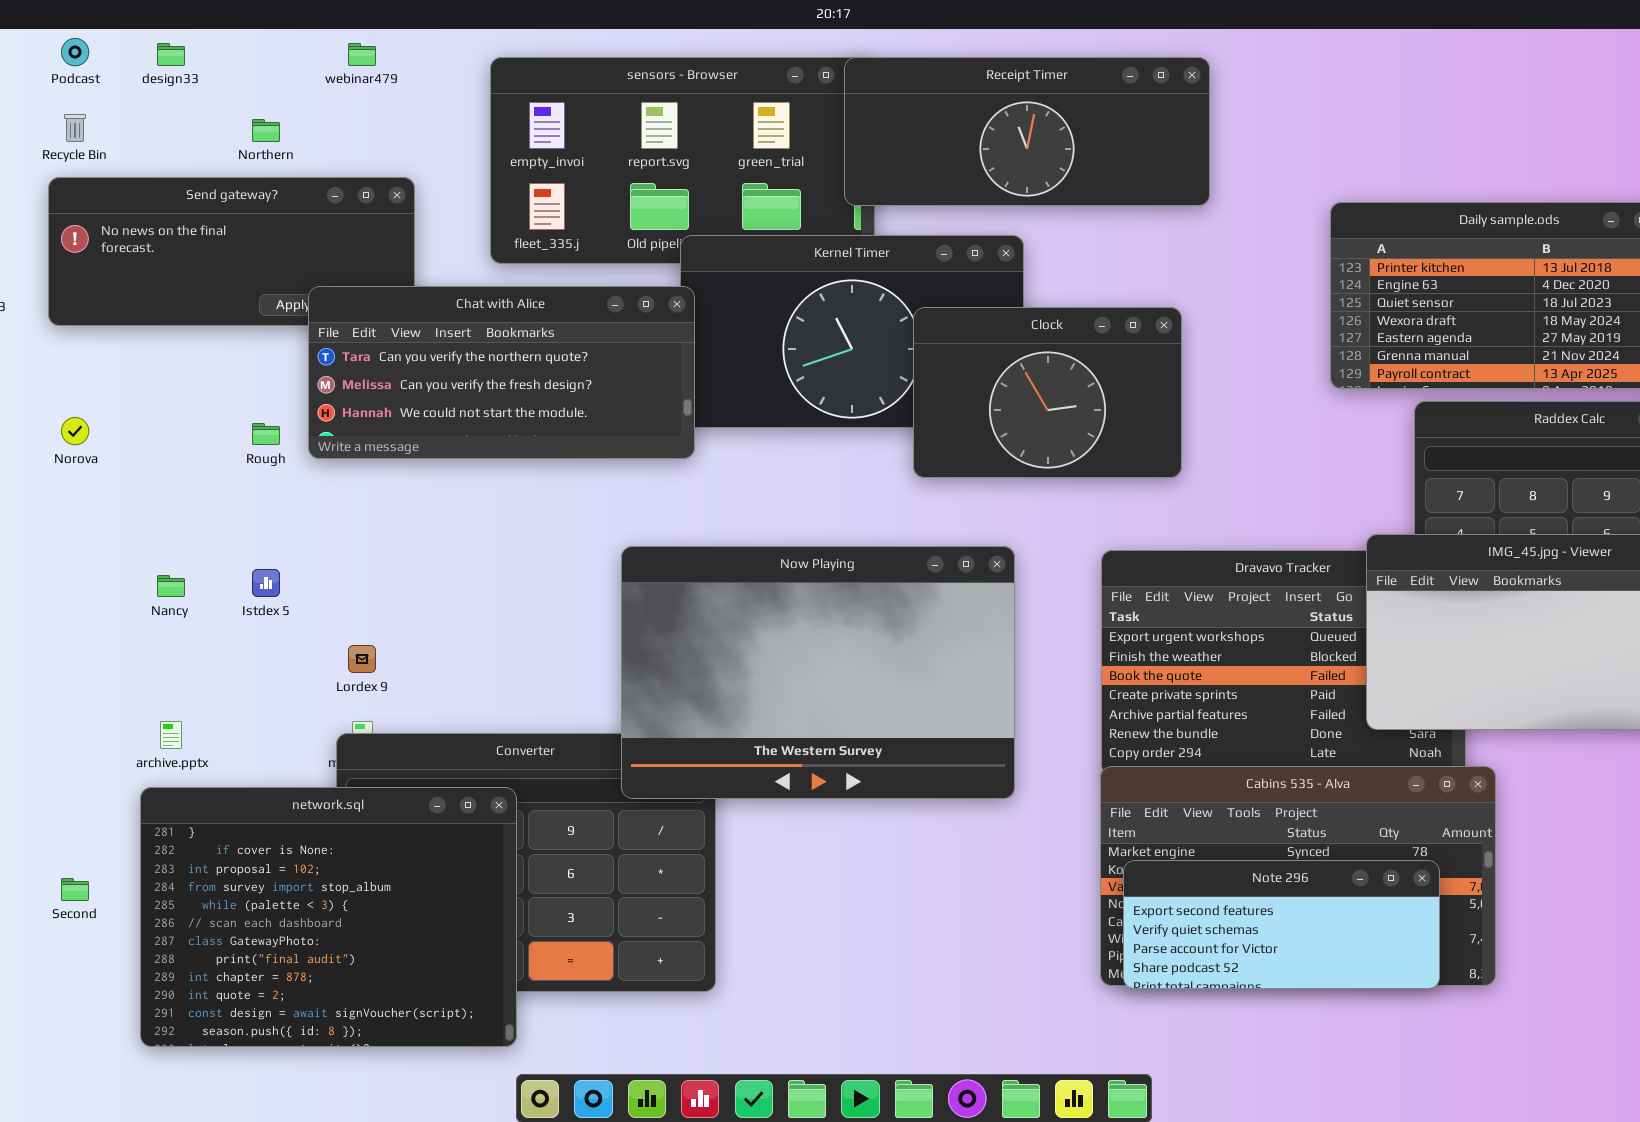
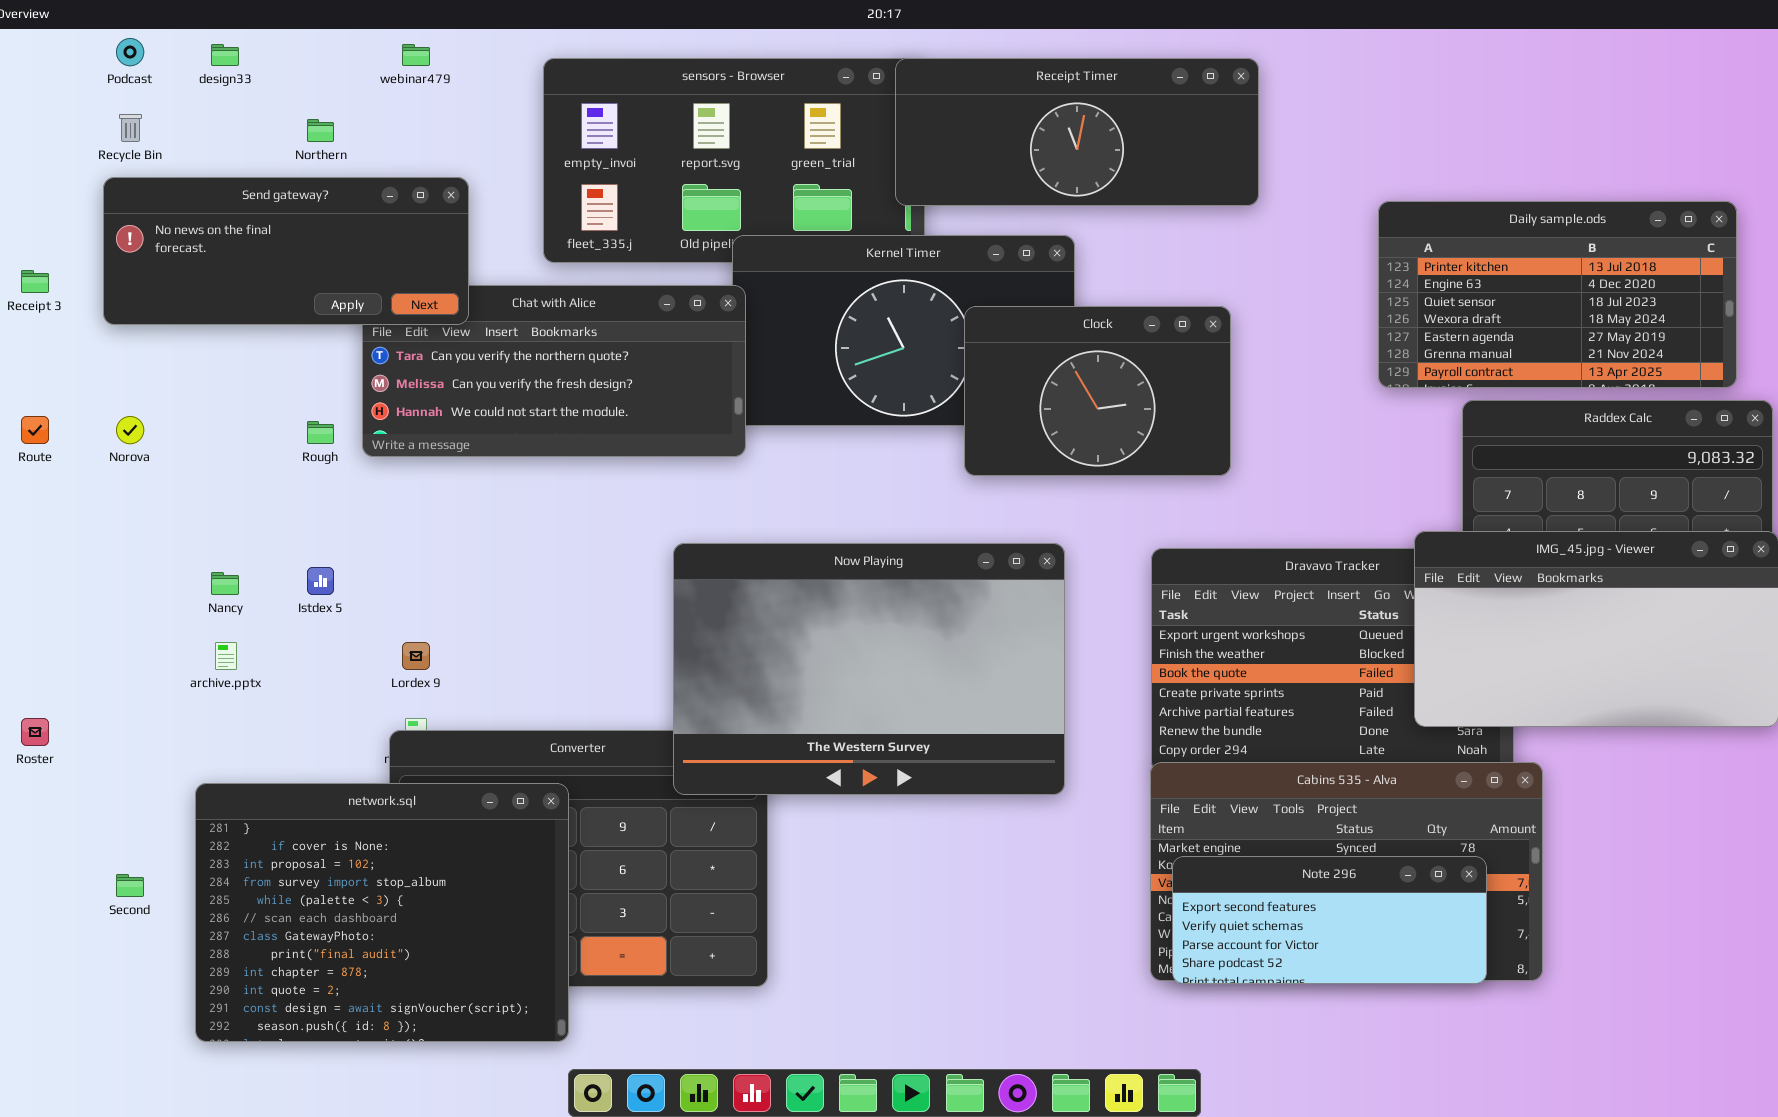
Send gateway?: [48,177,415,326] -> [103,177,469,325], raised
archive.pptx: [160,721,182,749] -> [215,642,237,670], moved

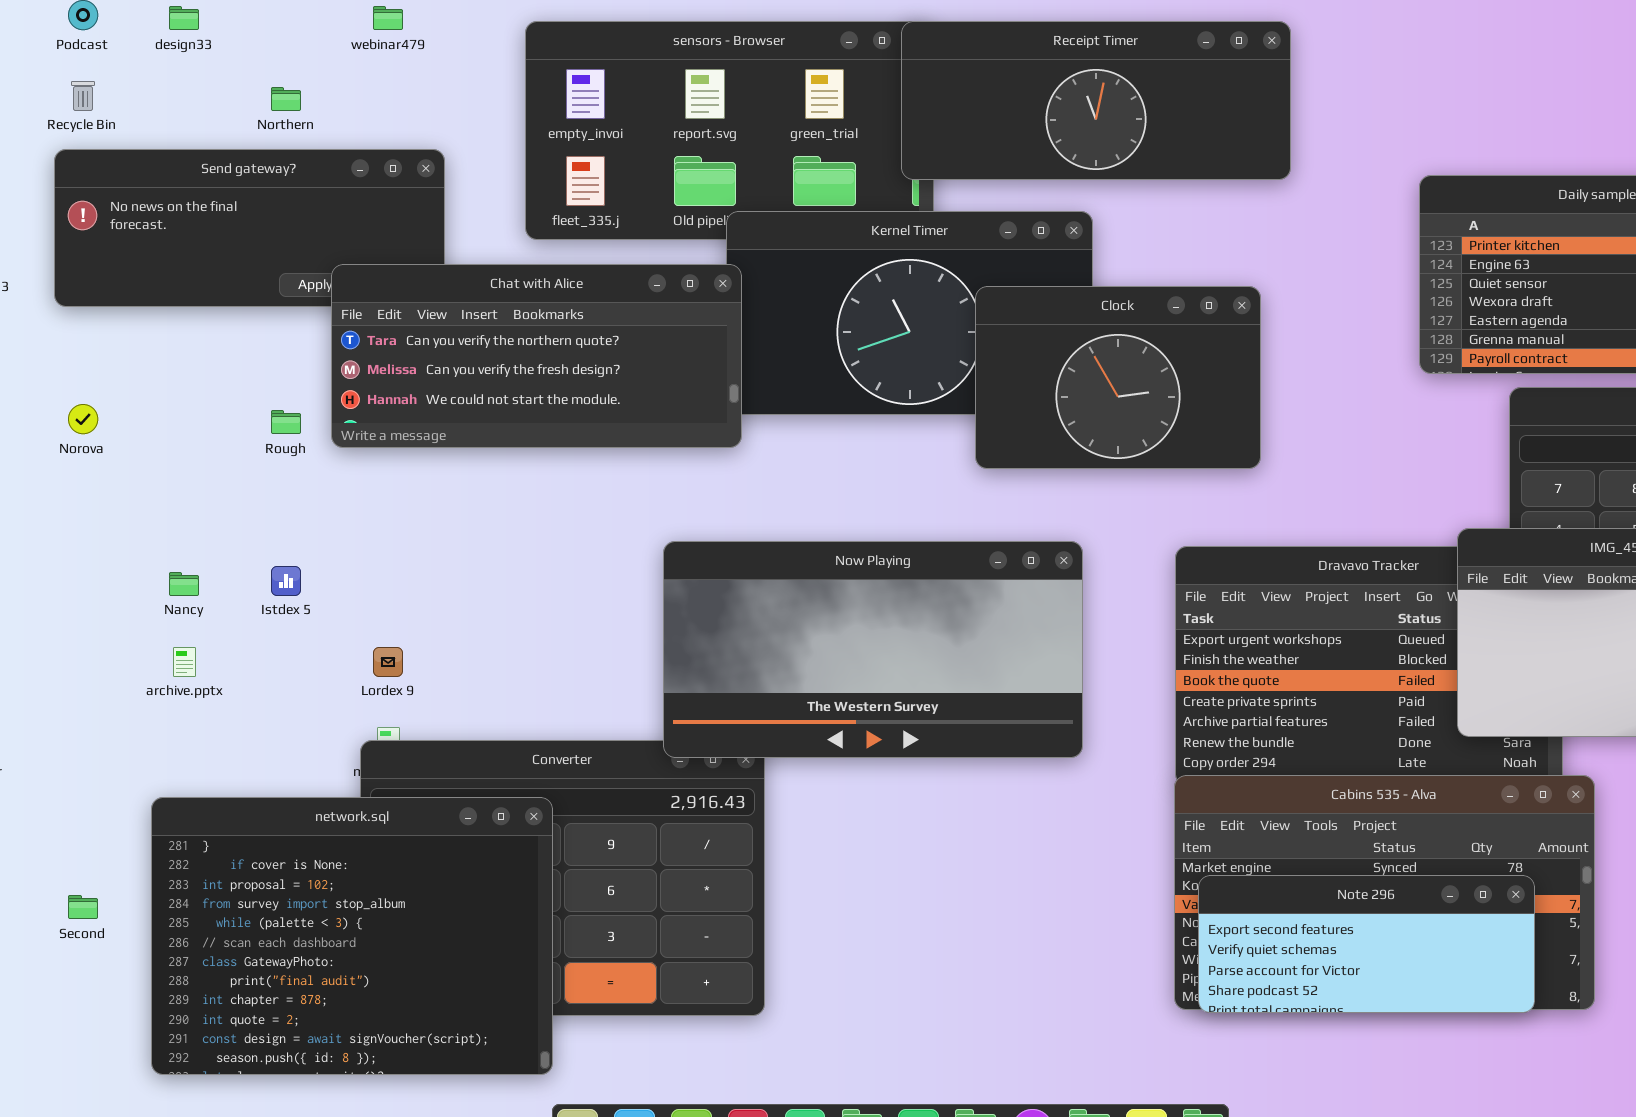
Chat with Alice: [362,285,746,457] -> [331,264,742,448], raised
Now Playing: [673,543,1065,795] -> [663,541,1083,758], resized

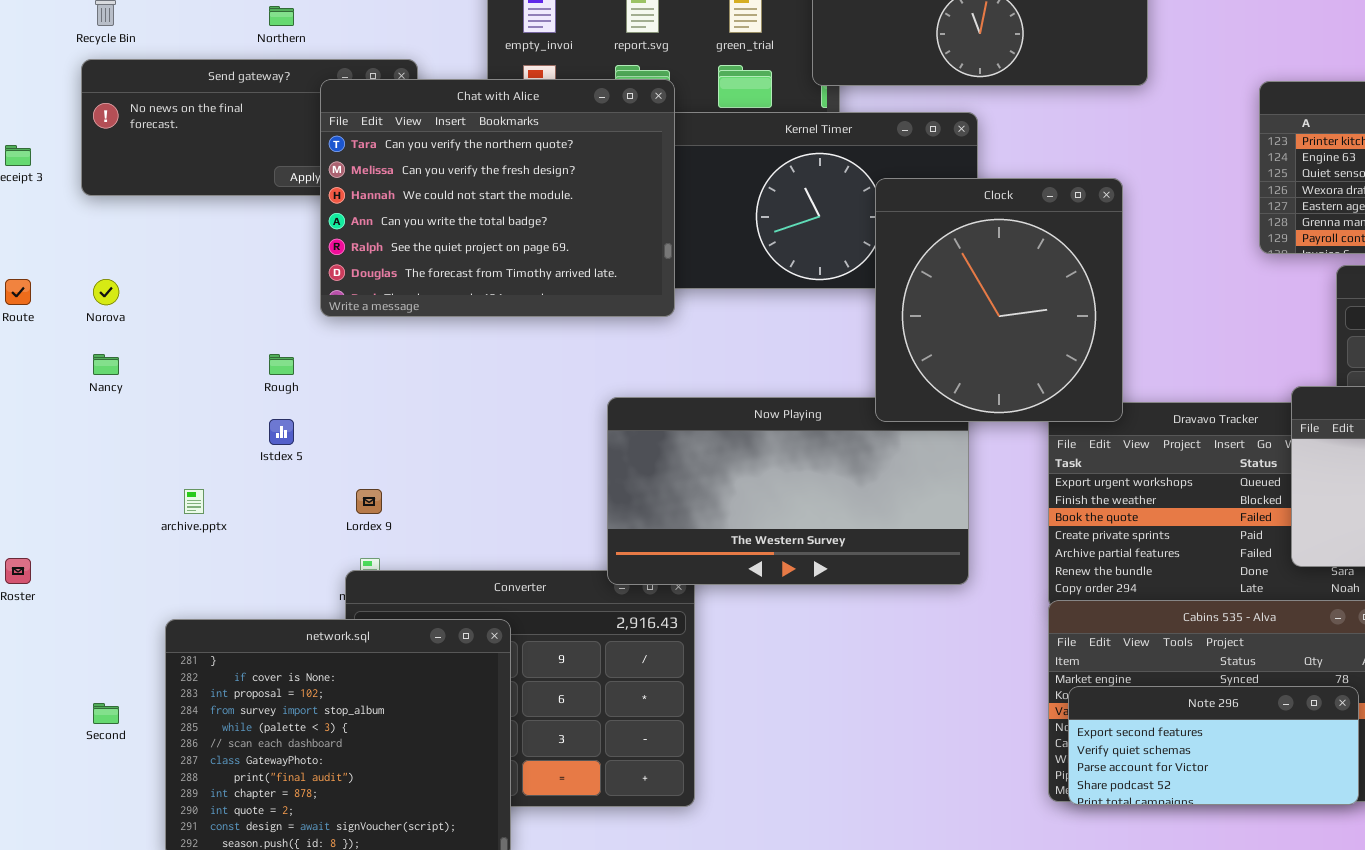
Chat with Alice: [331,264,742,448] -> [320,79,675,317], resized
Clock: [975,286,1261,469] -> [875,178,1123,422], resized
Rough: [271,410,301,434] -> [269,354,294,375], moved
Nancy: [169,572,199,596] -> [93,354,119,375], moved

